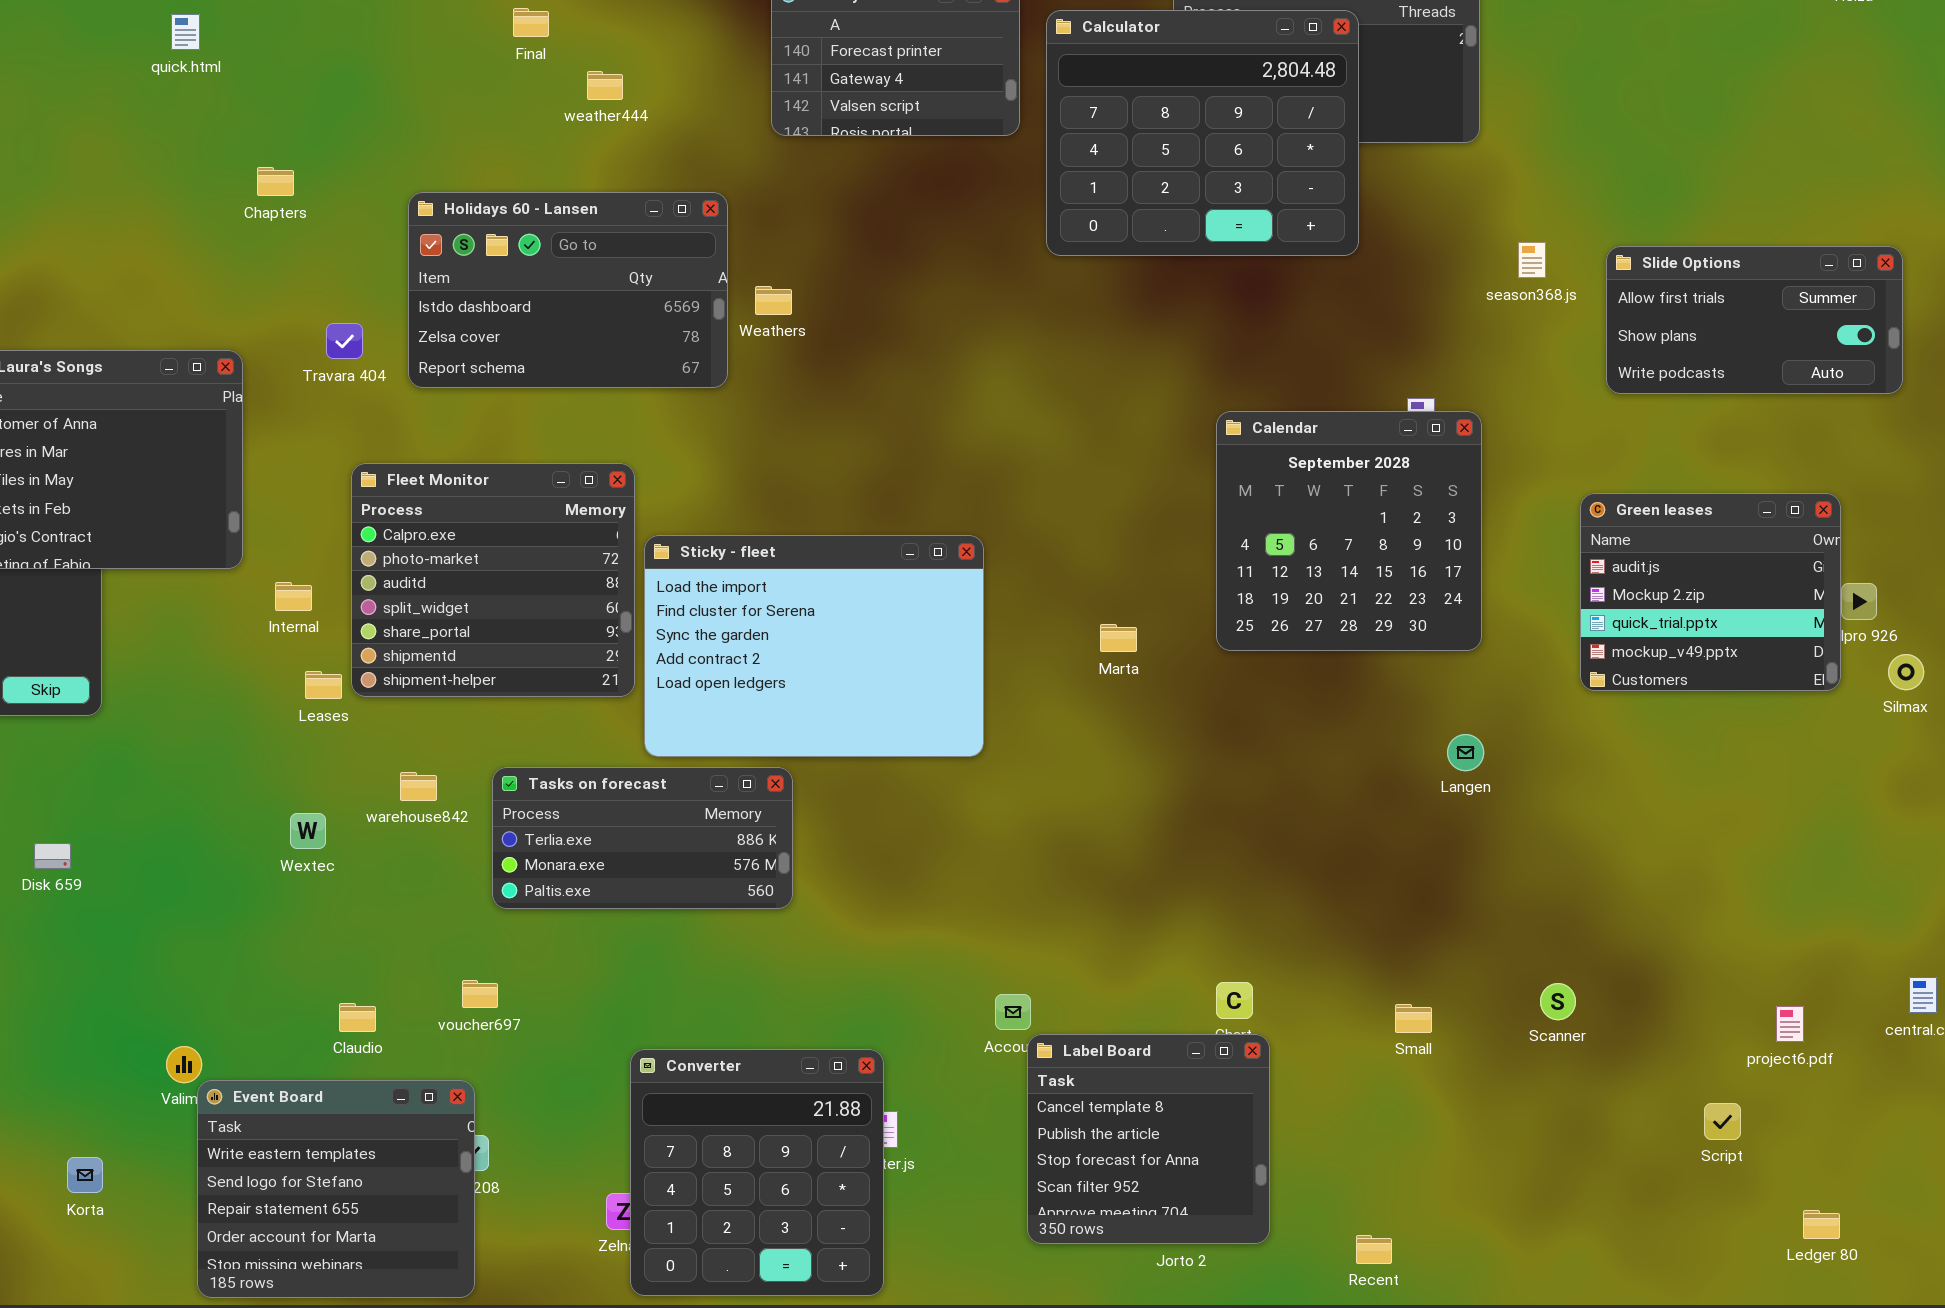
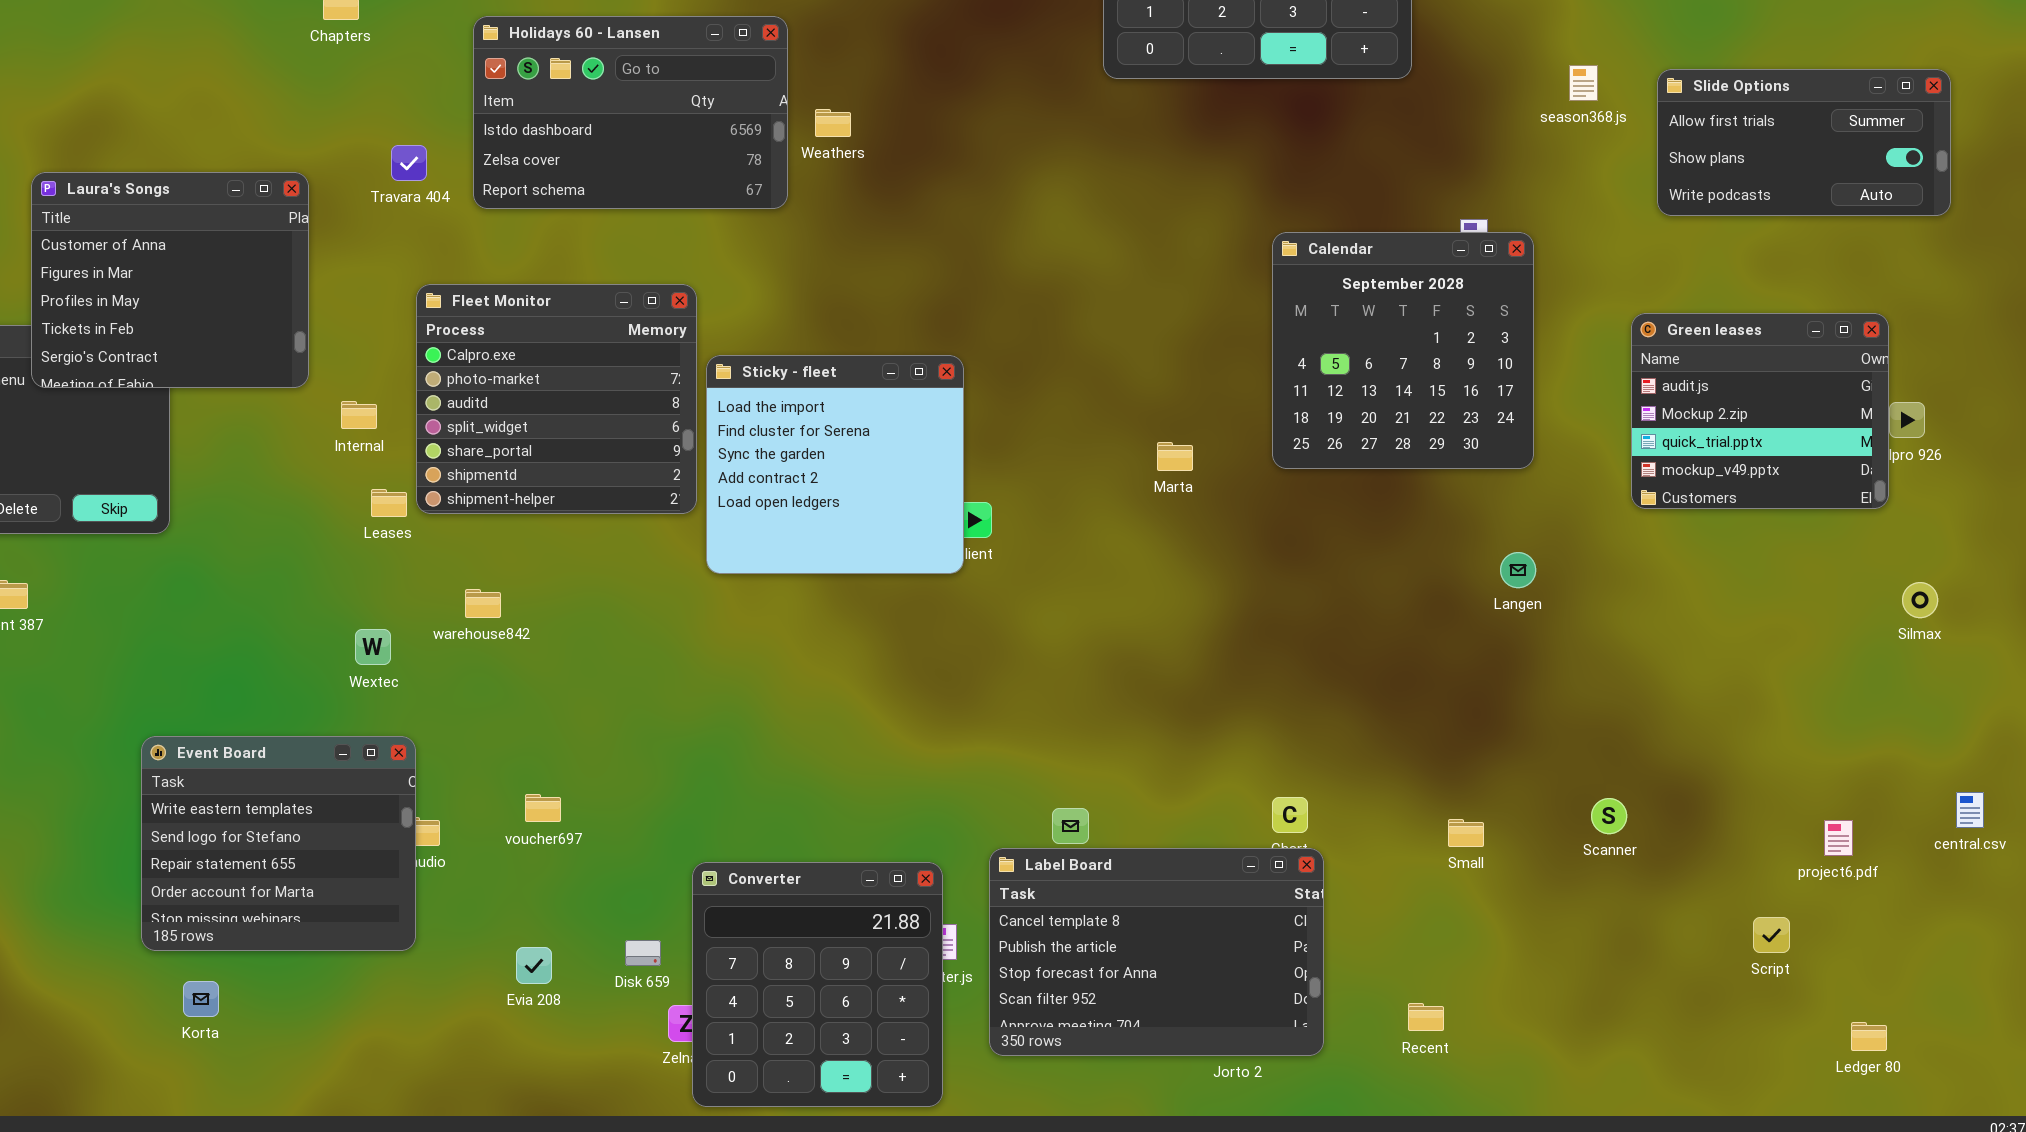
Sticky - fleet: [644,535,984,757] -> [706,355,964,574], resized
Silmax: [1888,654,1924,690] -> [1902,582,1938,618], moved
Tasks on forecast: [492,767,793,909] -> none, closed
Disk 659: [34,843,71,869] -> [625,940,661,966], moved
Label Board: [1027,1034,1270,1244] -> [989,848,1324,1056], resized
Event Board: [197,1080,475,1298] -> [141,736,416,951], moved
Korta: [67,1157,103,1193] -> [183,981,219,1017], moved
Recent: [1356,1235,1392,1264] -> [1408,1003,1444,1031], moved

